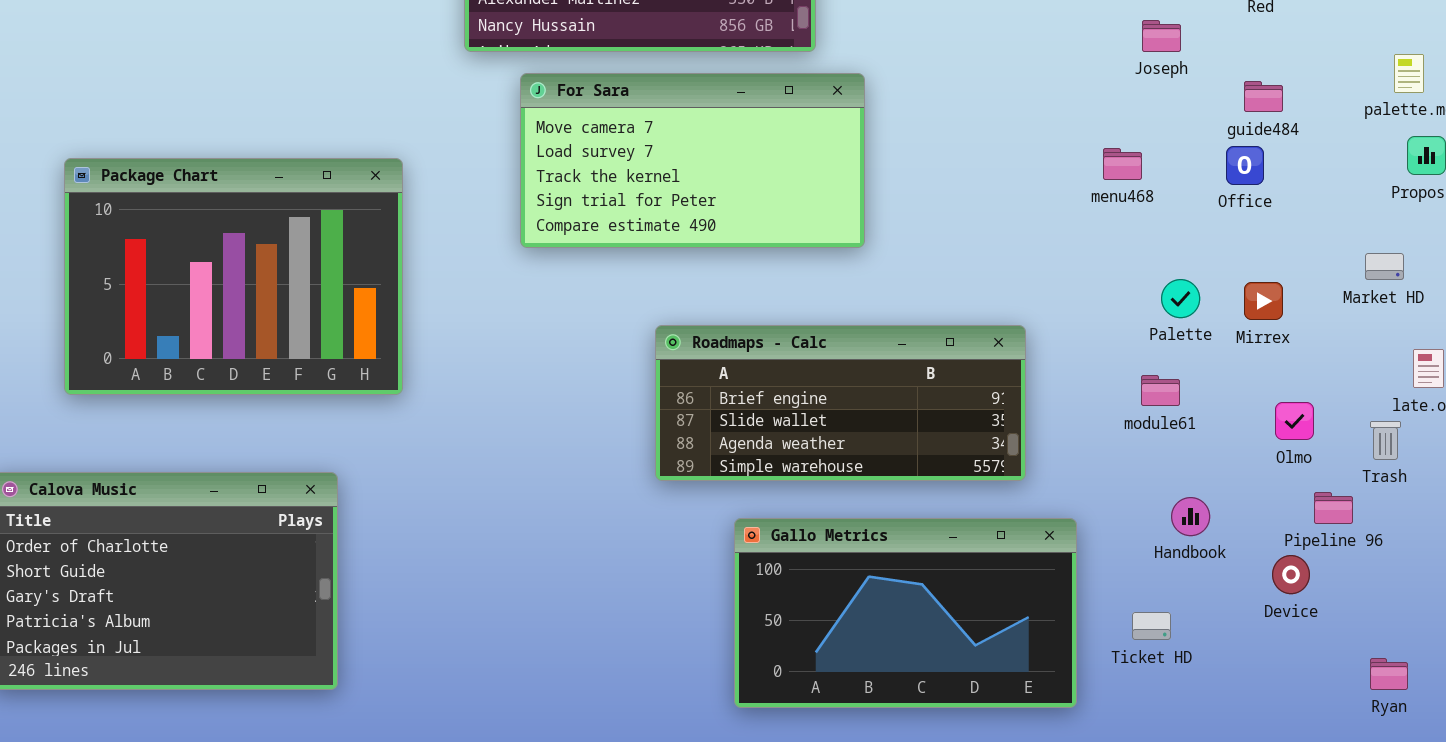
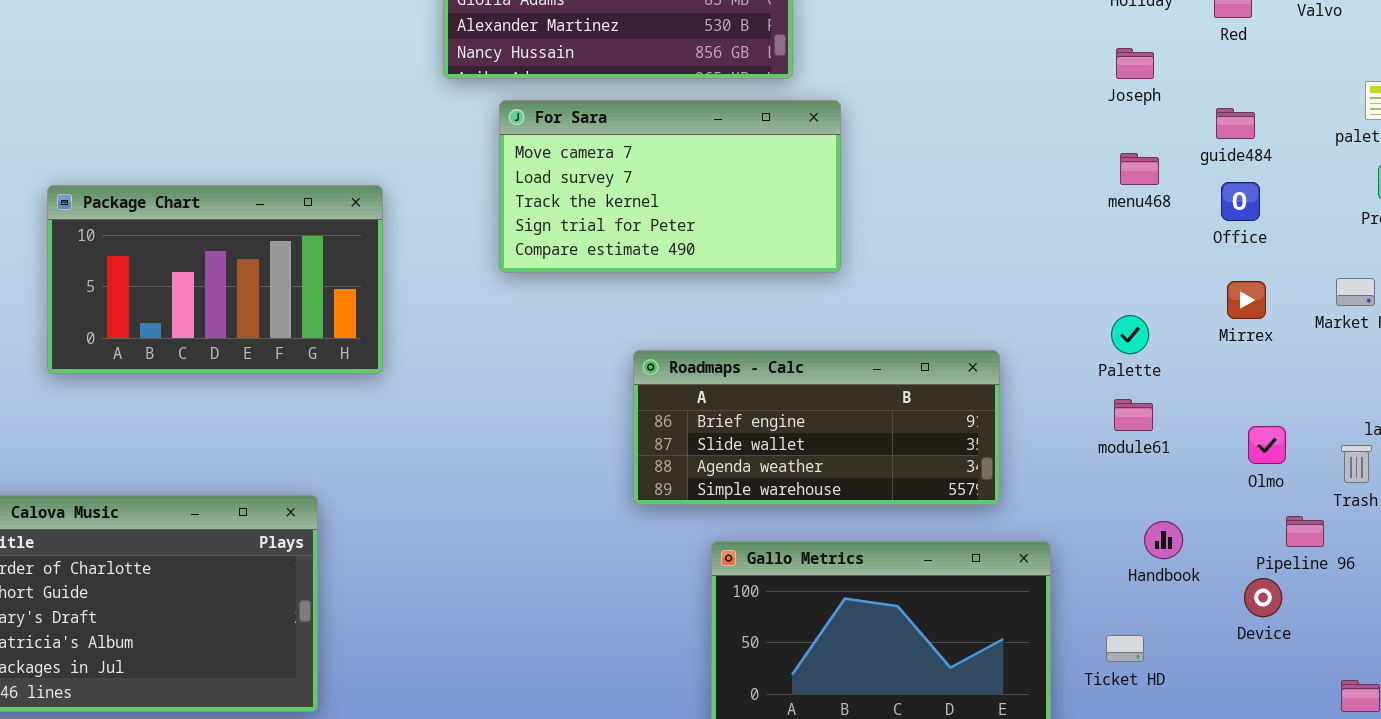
Office: [1226,146,1264,185] -> [1221,182,1260,221], moved
menu468: [1103,148,1142,180] -> [1120,153,1159,185], moved
Package Chart: [64,158,403,395] -> [47,185,383,374], resized
Palette: [1161,279,1200,318] -> [1111,315,1149,354], moved
Mirrex: [1244,282,1283,320] -> [1227,281,1266,319], moved

